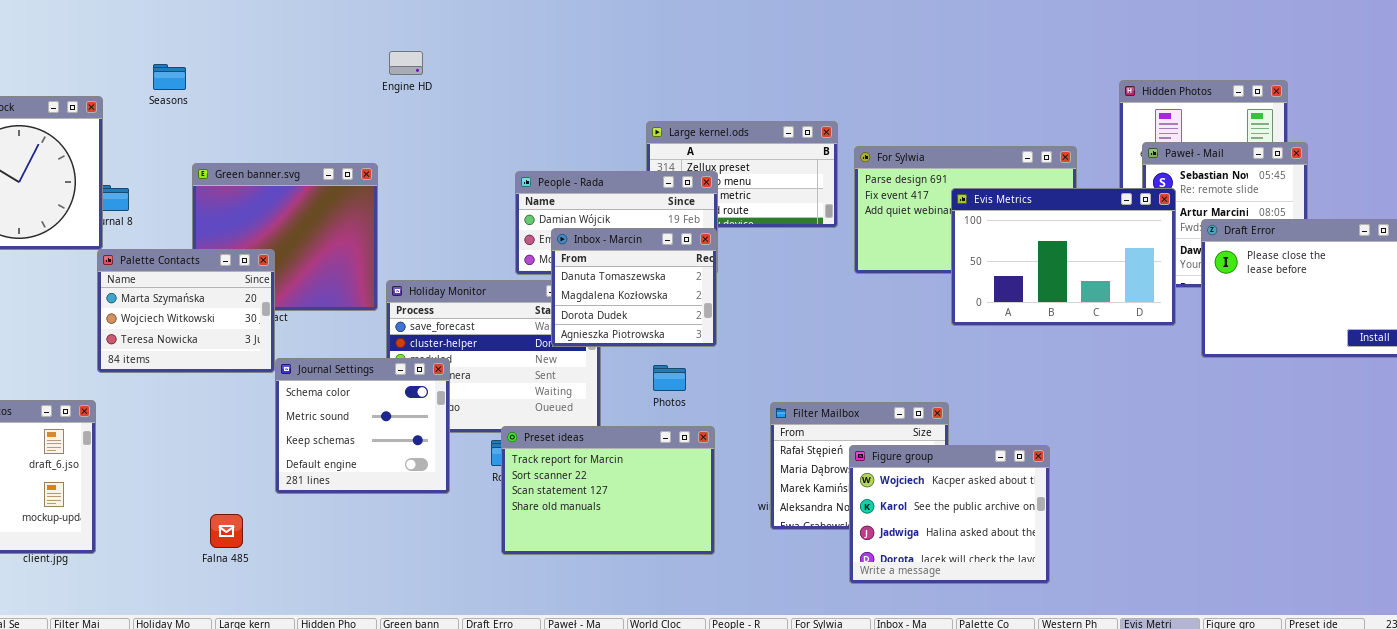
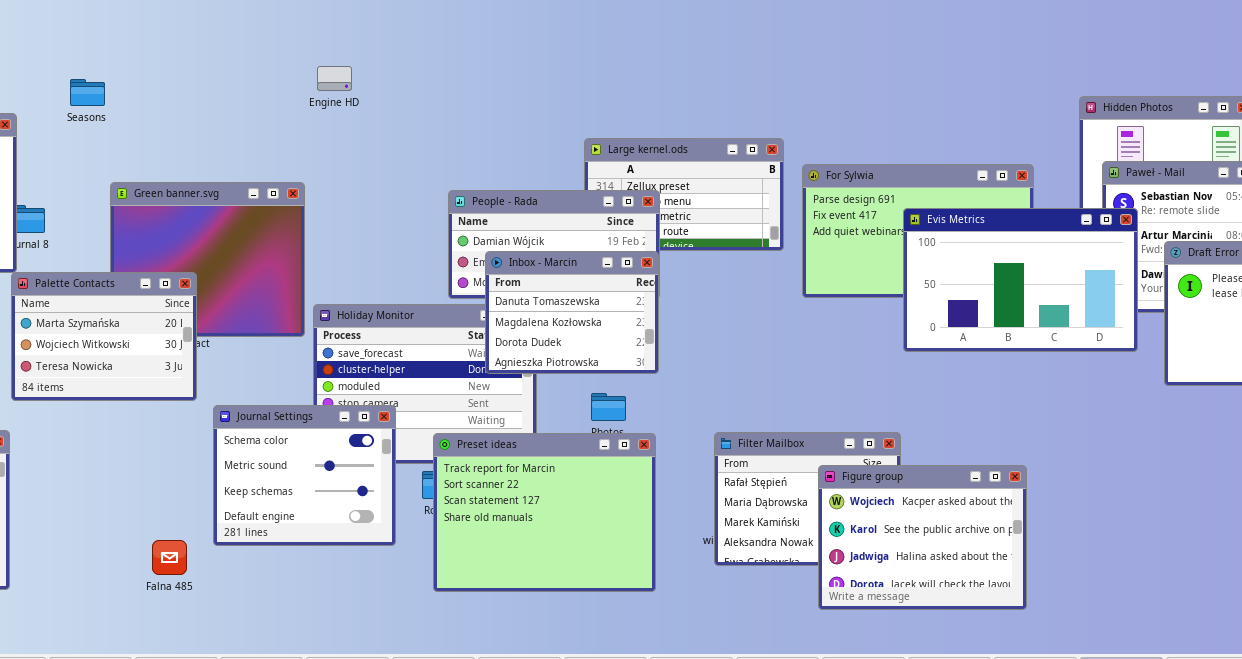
Journal Settings: [275,358,450,494] -> [213,405,396,546], moved
Preset ideas: [501,426,715,555] -> [433,433,656,592], resized
Figure group: [849,445,1050,584] -> [818,465,1027,610], moved
Falna 485: [210,514,243,548] -> [152,540,187,575], moved

